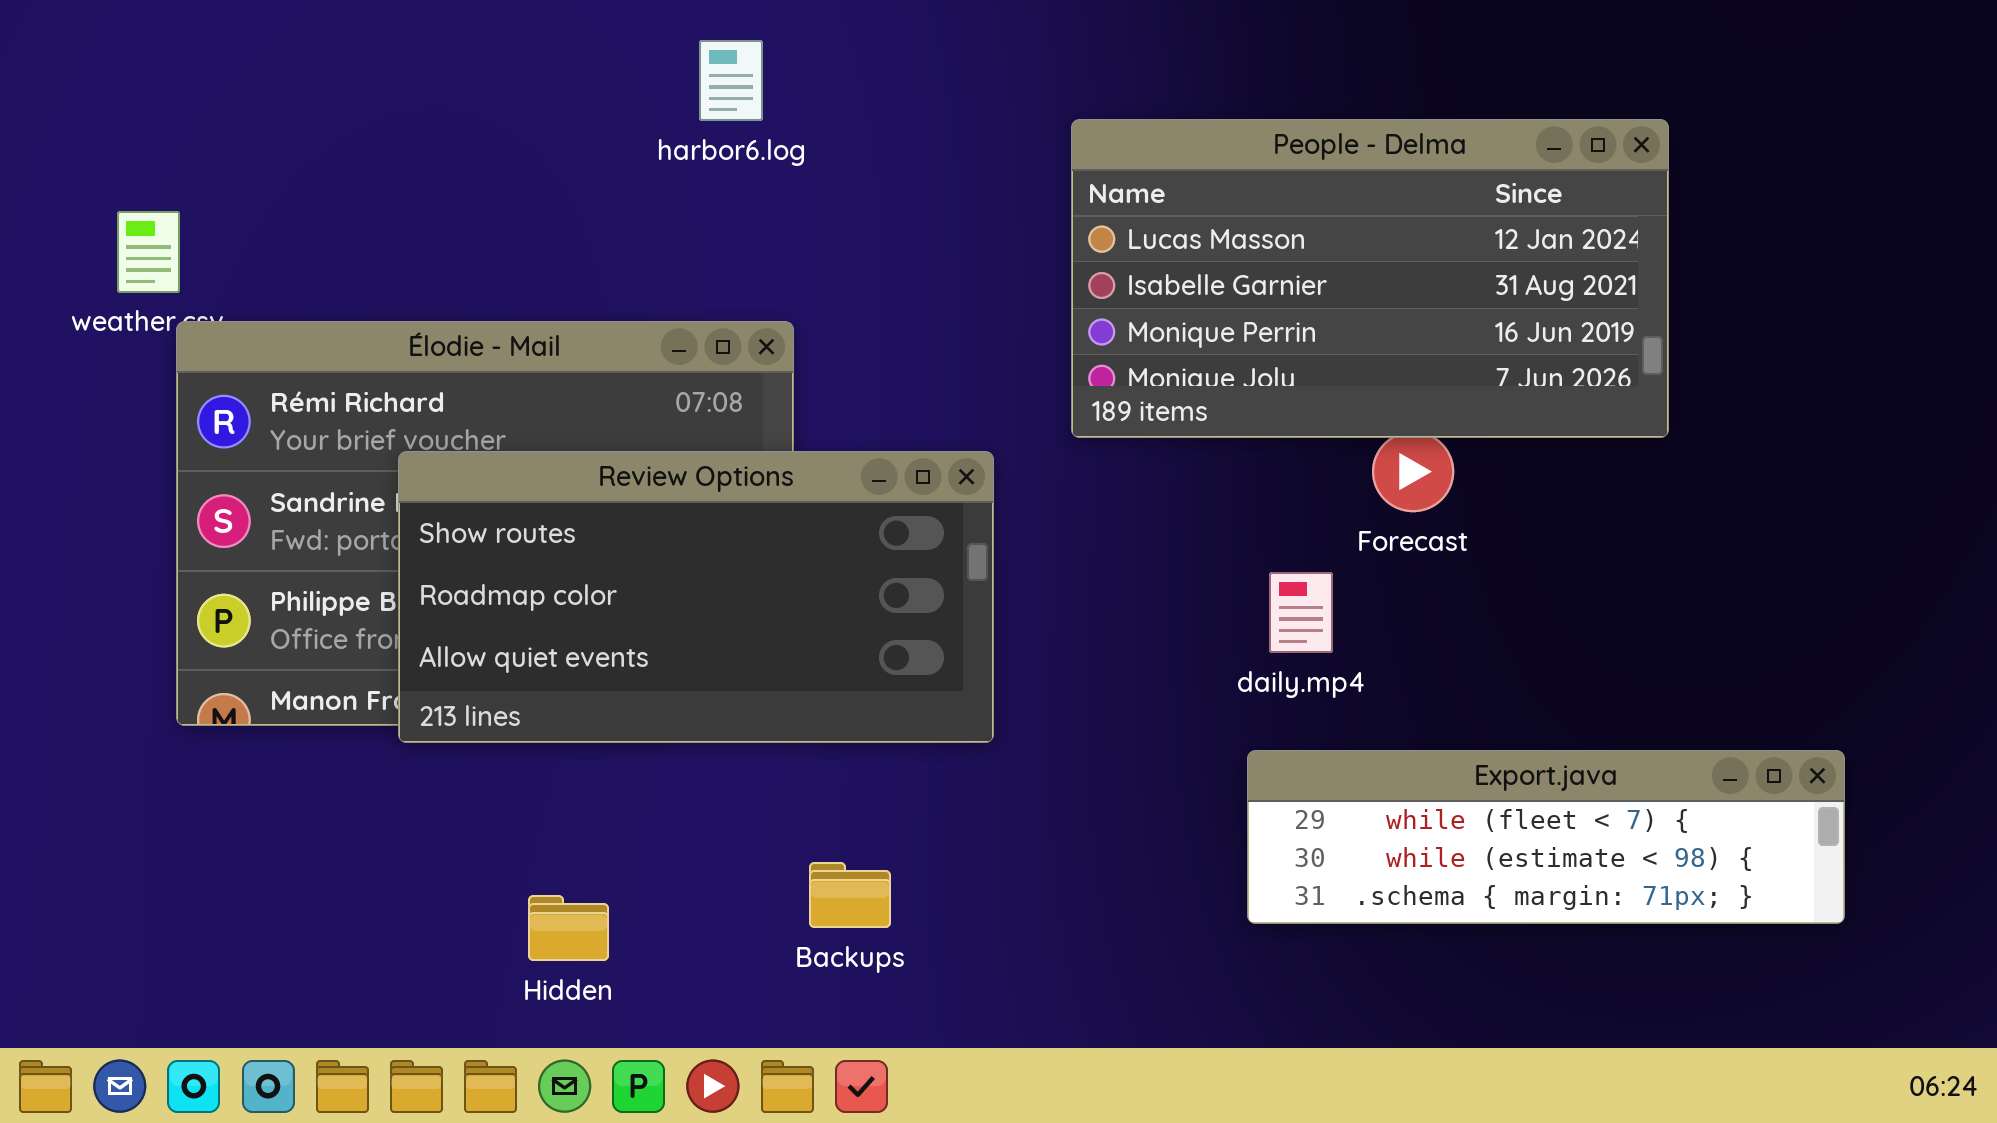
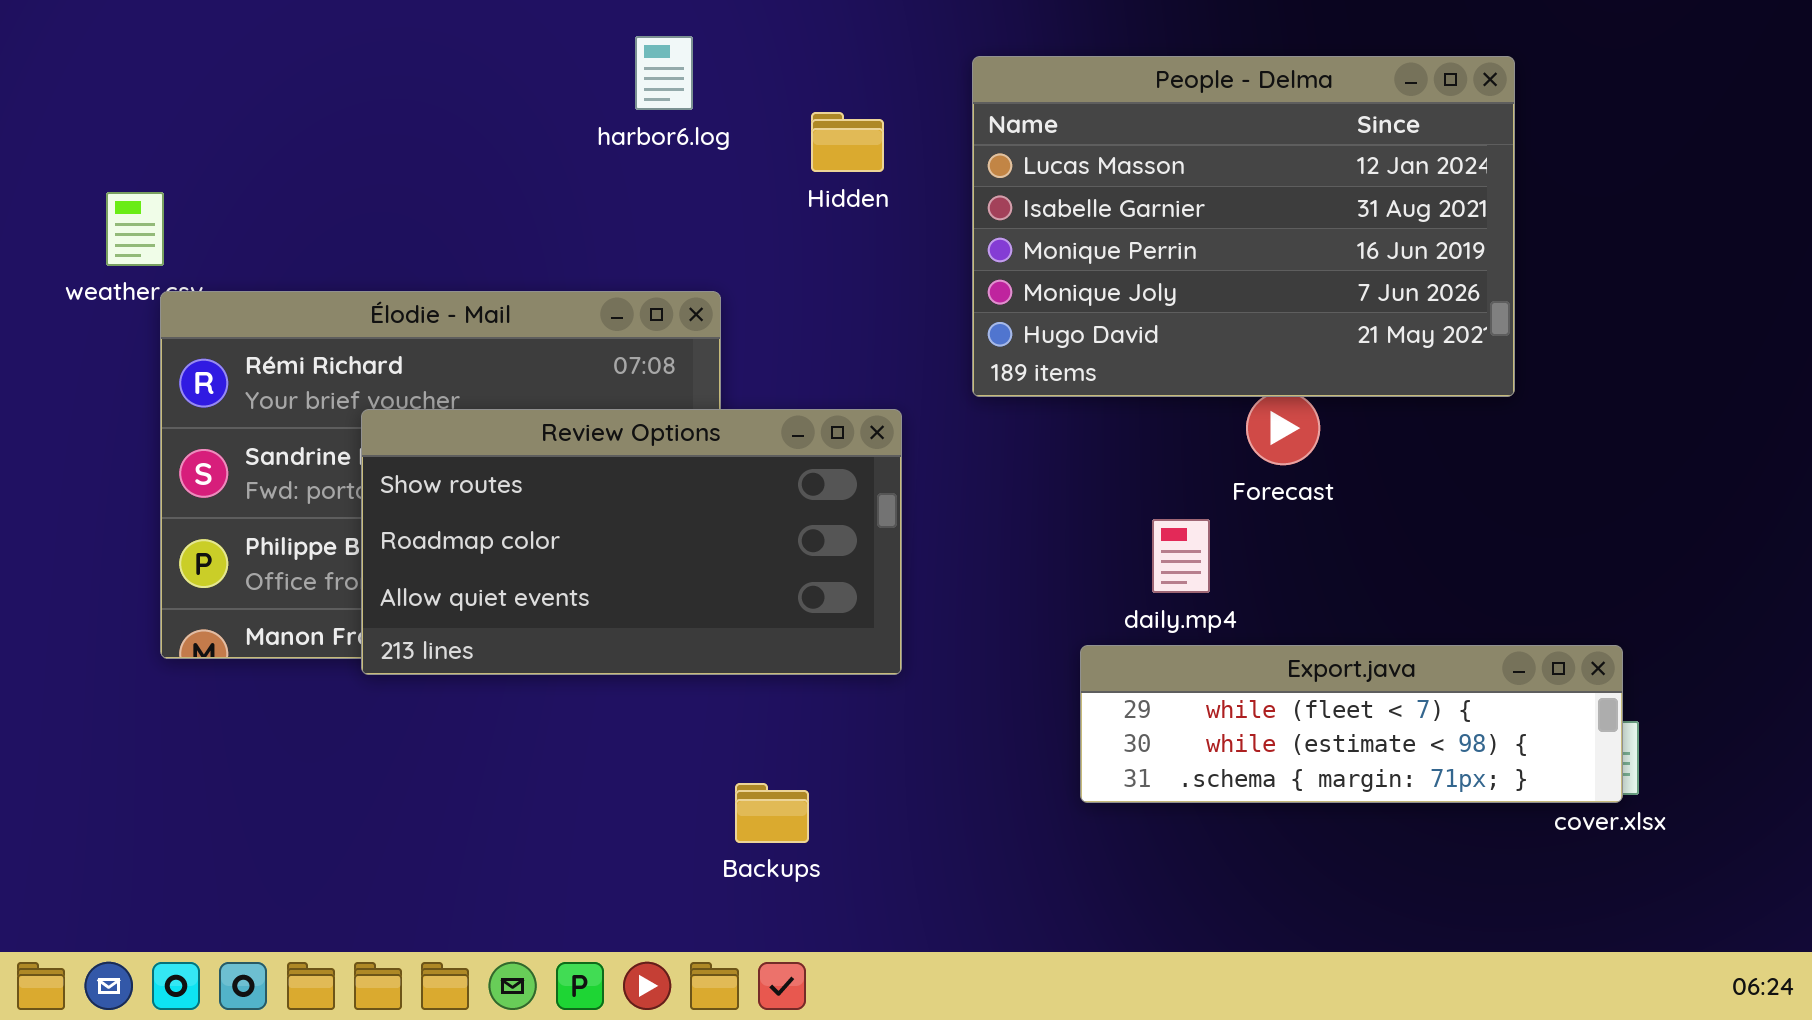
People - Delma: [1071,119,1669,438] -> [972,56,1515,397], resized
Export.java: [1247,750,1845,924] -> [1080,645,1623,803], moved
Hidden: [528,895,609,961] -> [811,112,884,172], moved

